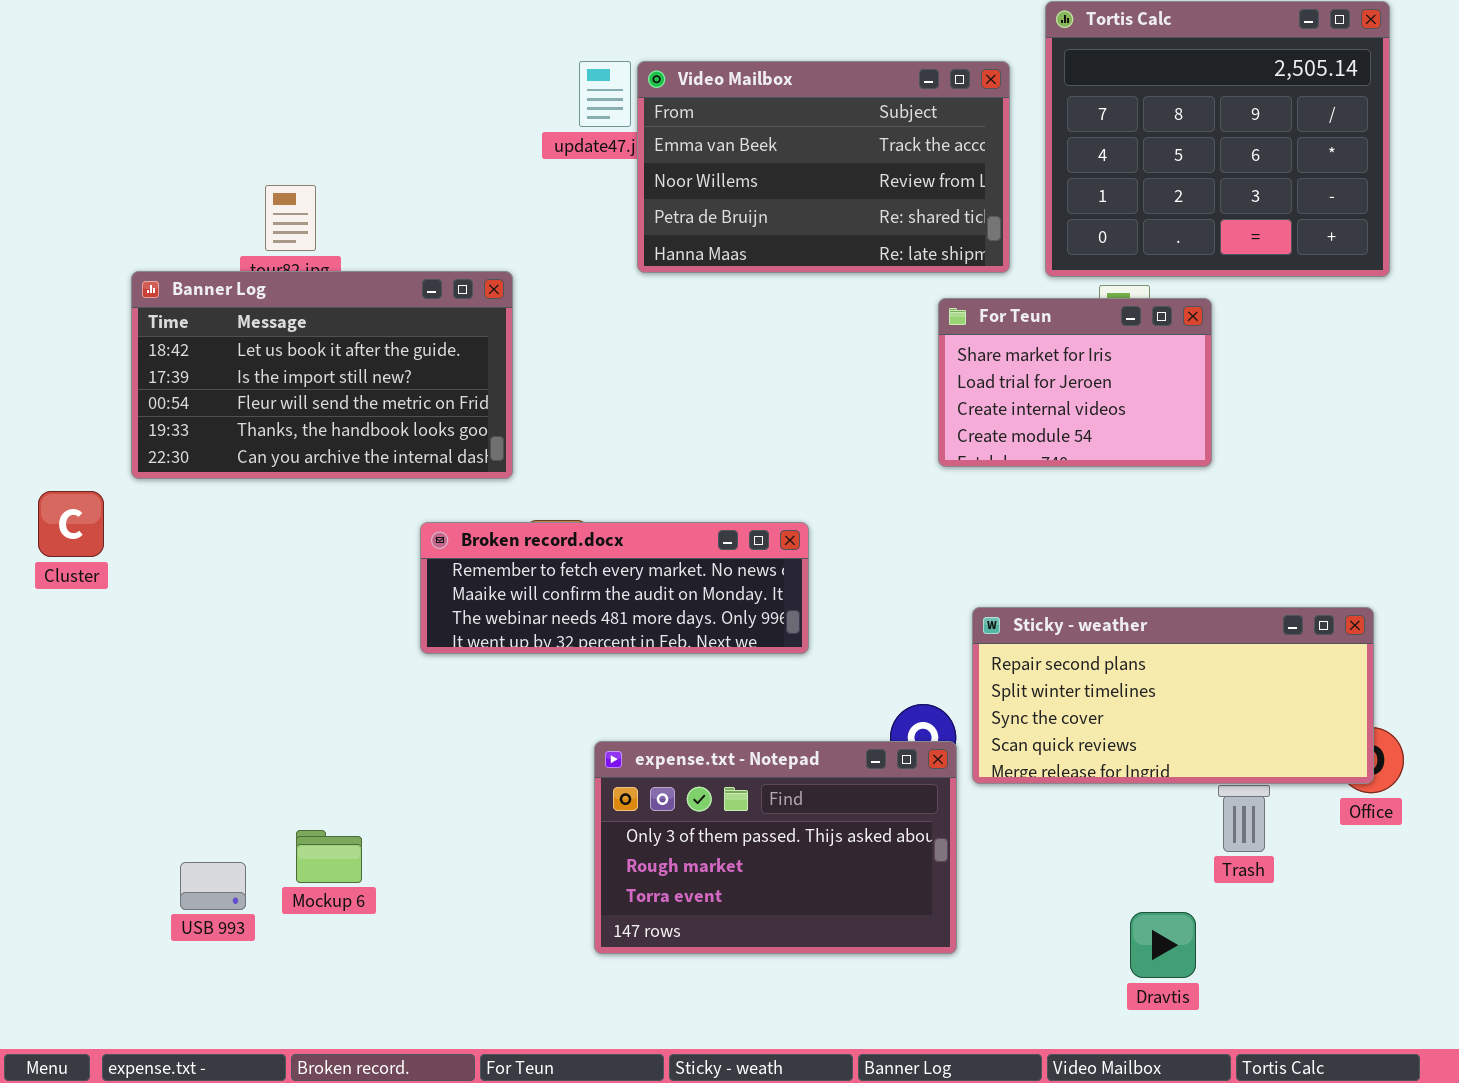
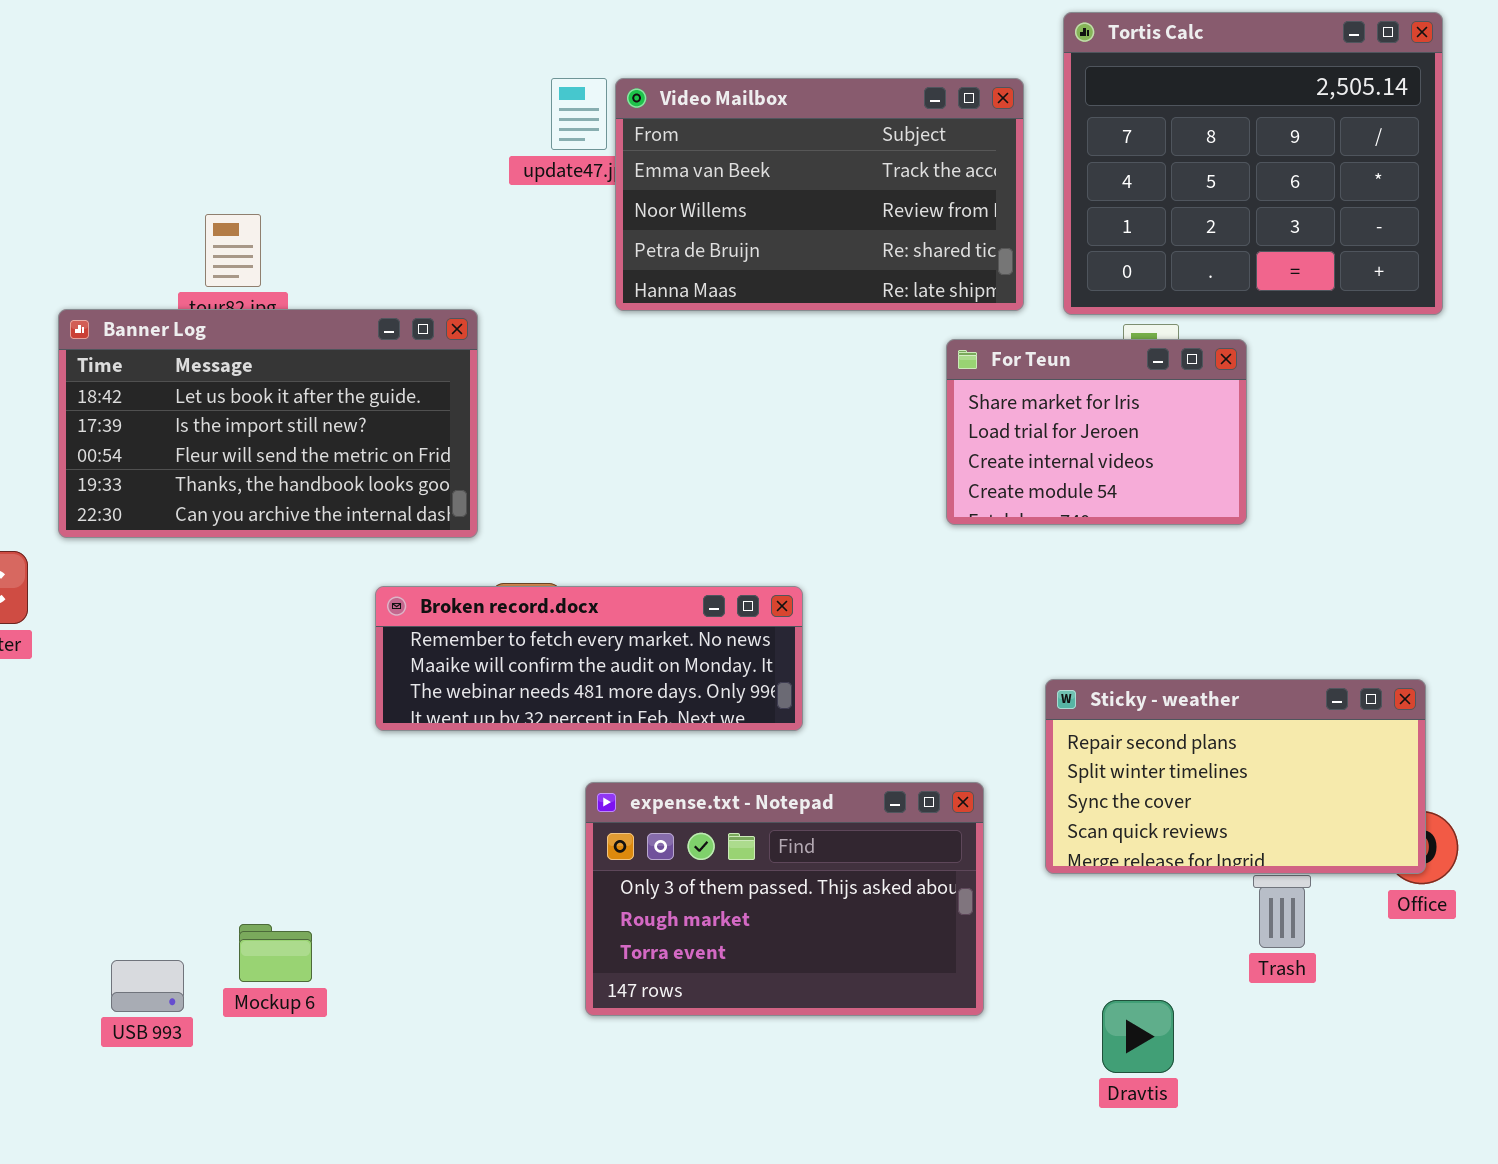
Sticky - weather: [972,607,1374,784] -> [1045,679,1426,874], resized
expense.txt - Notepad: [594,741,957,954] -> [585,782,984,1016], moved
Dravtis: [1130,912,1196,978] -> [1102,1000,1174,1073], moved

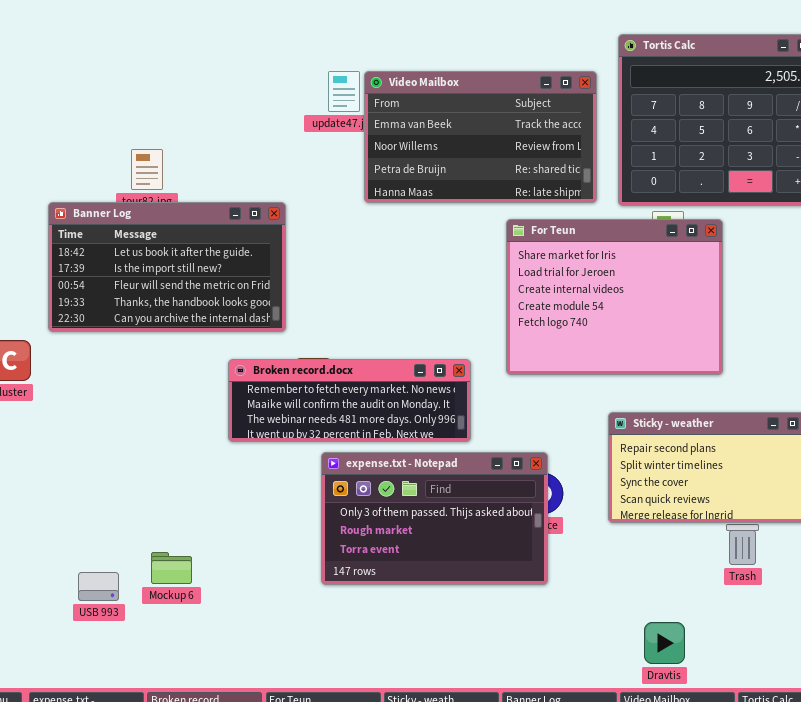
For Teun: [946,339,1247,525] -> [506,219,723,375], resized
expense.txt - Notepad: [585,782,984,1016] -> [321,452,548,585], moved
Dravtis: [1102,1000,1174,1073] -> [644,622,685,664], moved

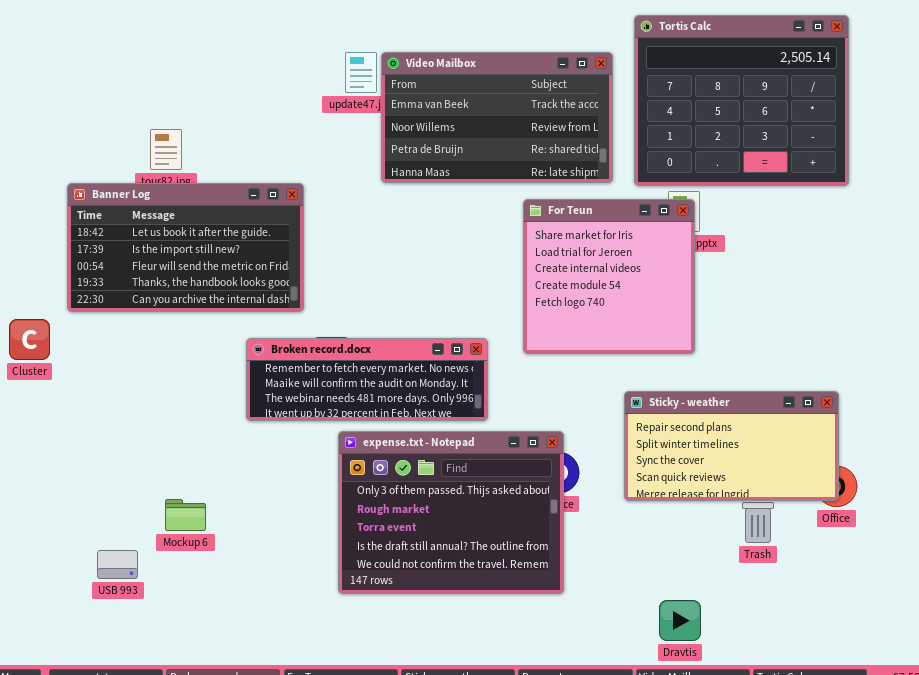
For Teun: [506,219,723,375] -> [523,199,695,354], resized
expense.txt - Notepad: [321,452,548,585] -> [338,431,564,594], resized
Mockup 6: [151,552,192,584] -> [165,499,206,531], moved

